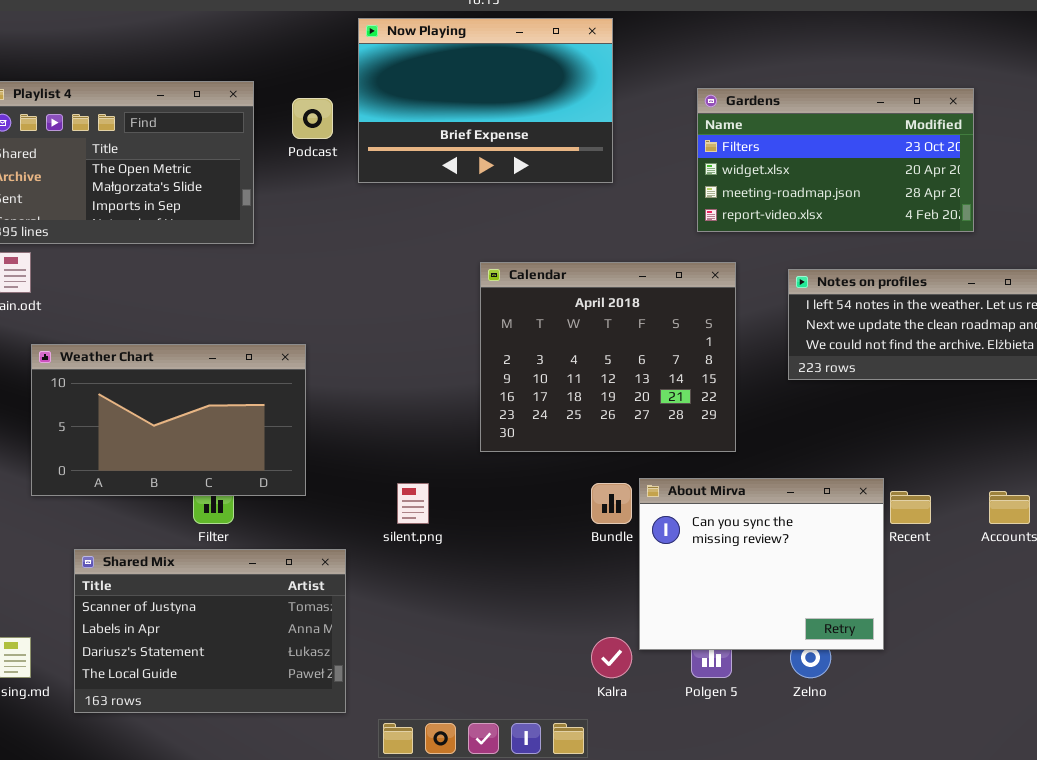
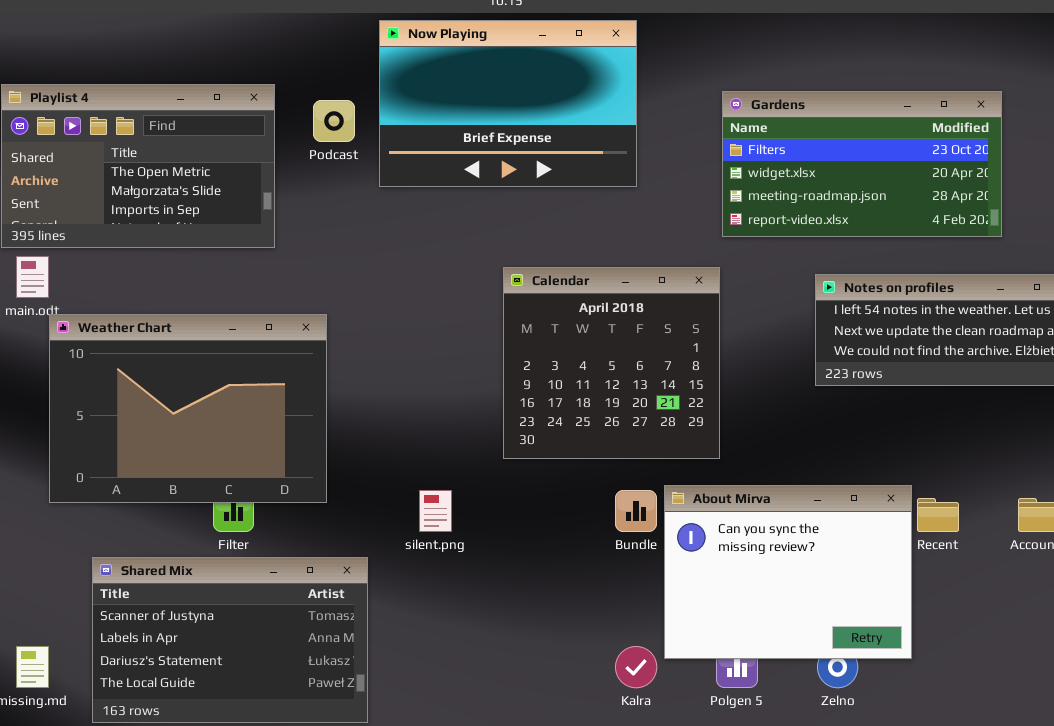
Calendar: [480,262,736,452] -> [503,267,720,459], resized
Weather Chart: [31,344,306,496] -> [49,314,327,503], resized

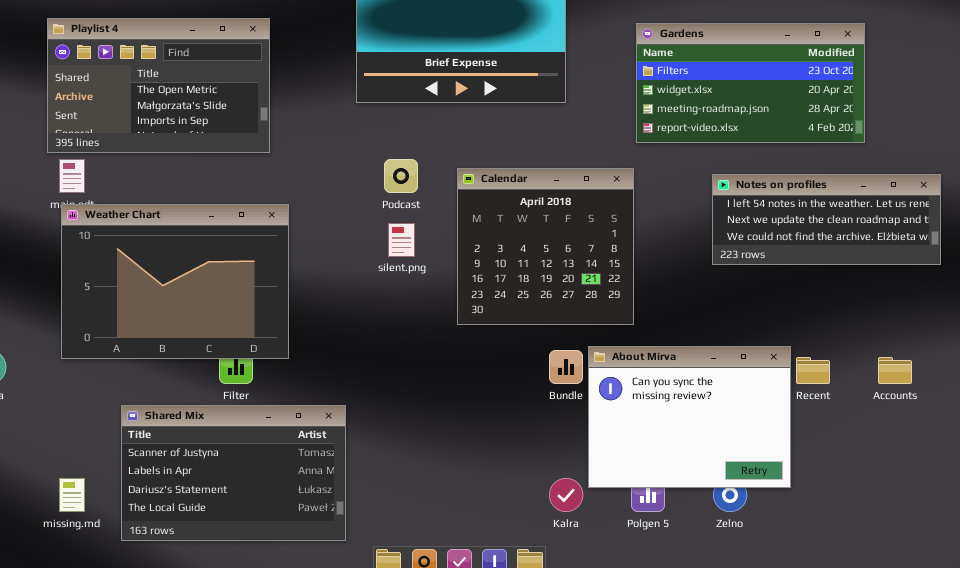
Podcast: [313,100,355,142] -> [384,159,418,193], moved
Weather Chart: [49,314,327,503] -> [61,204,289,359], moved
silent.png: [419,490,452,532] -> [388,223,415,257], moved

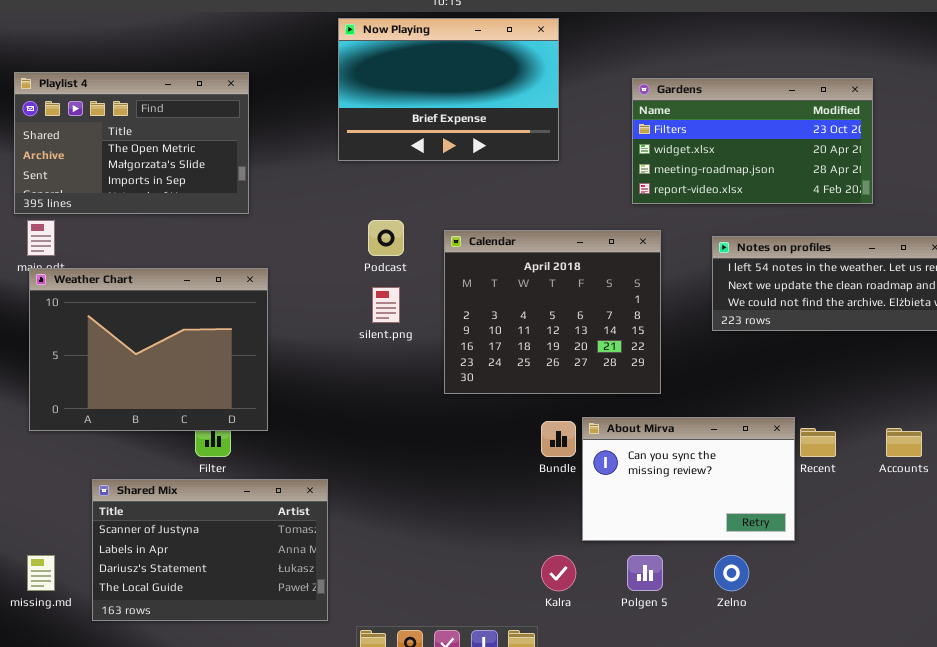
Calendar: [457,168,634,325] -> [444,230,661,394], resized
About Mirva: [588,346,791,488] -> [582,417,795,541], resized

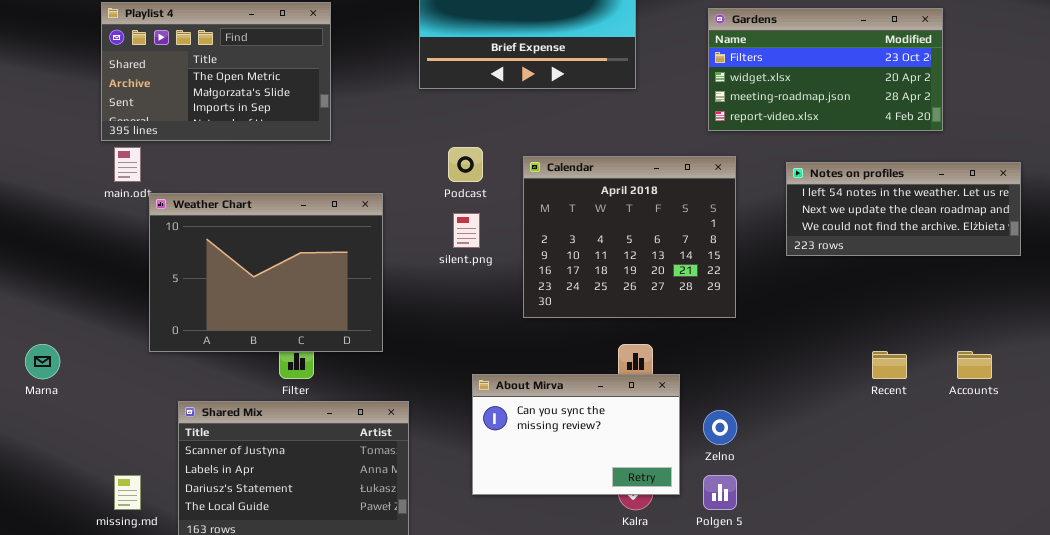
Weather Chart: [29,268,268,431] -> [149,193,383,352], moved
About Mirva: [582,417,795,541] -> [472,374,680,495], moved
Zelno: [714,555,749,591] -> [703,410,737,445], moved

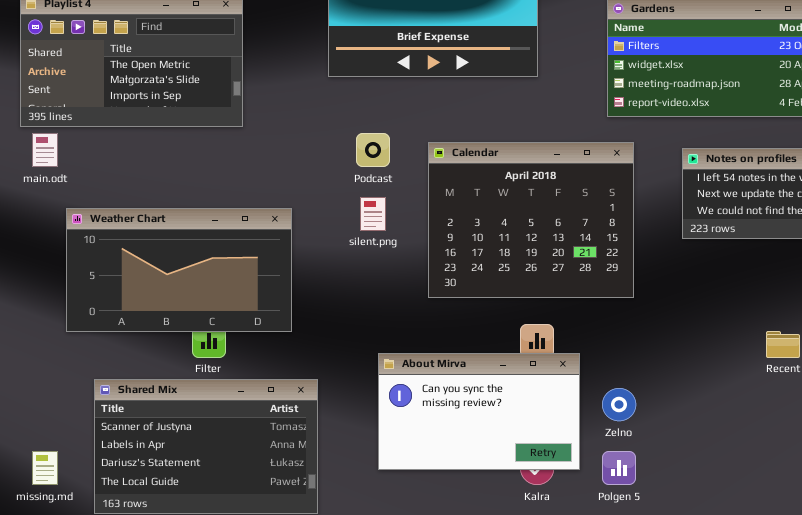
Weather Chart: [149,193,383,352] -> [66,208,292,332], resized

